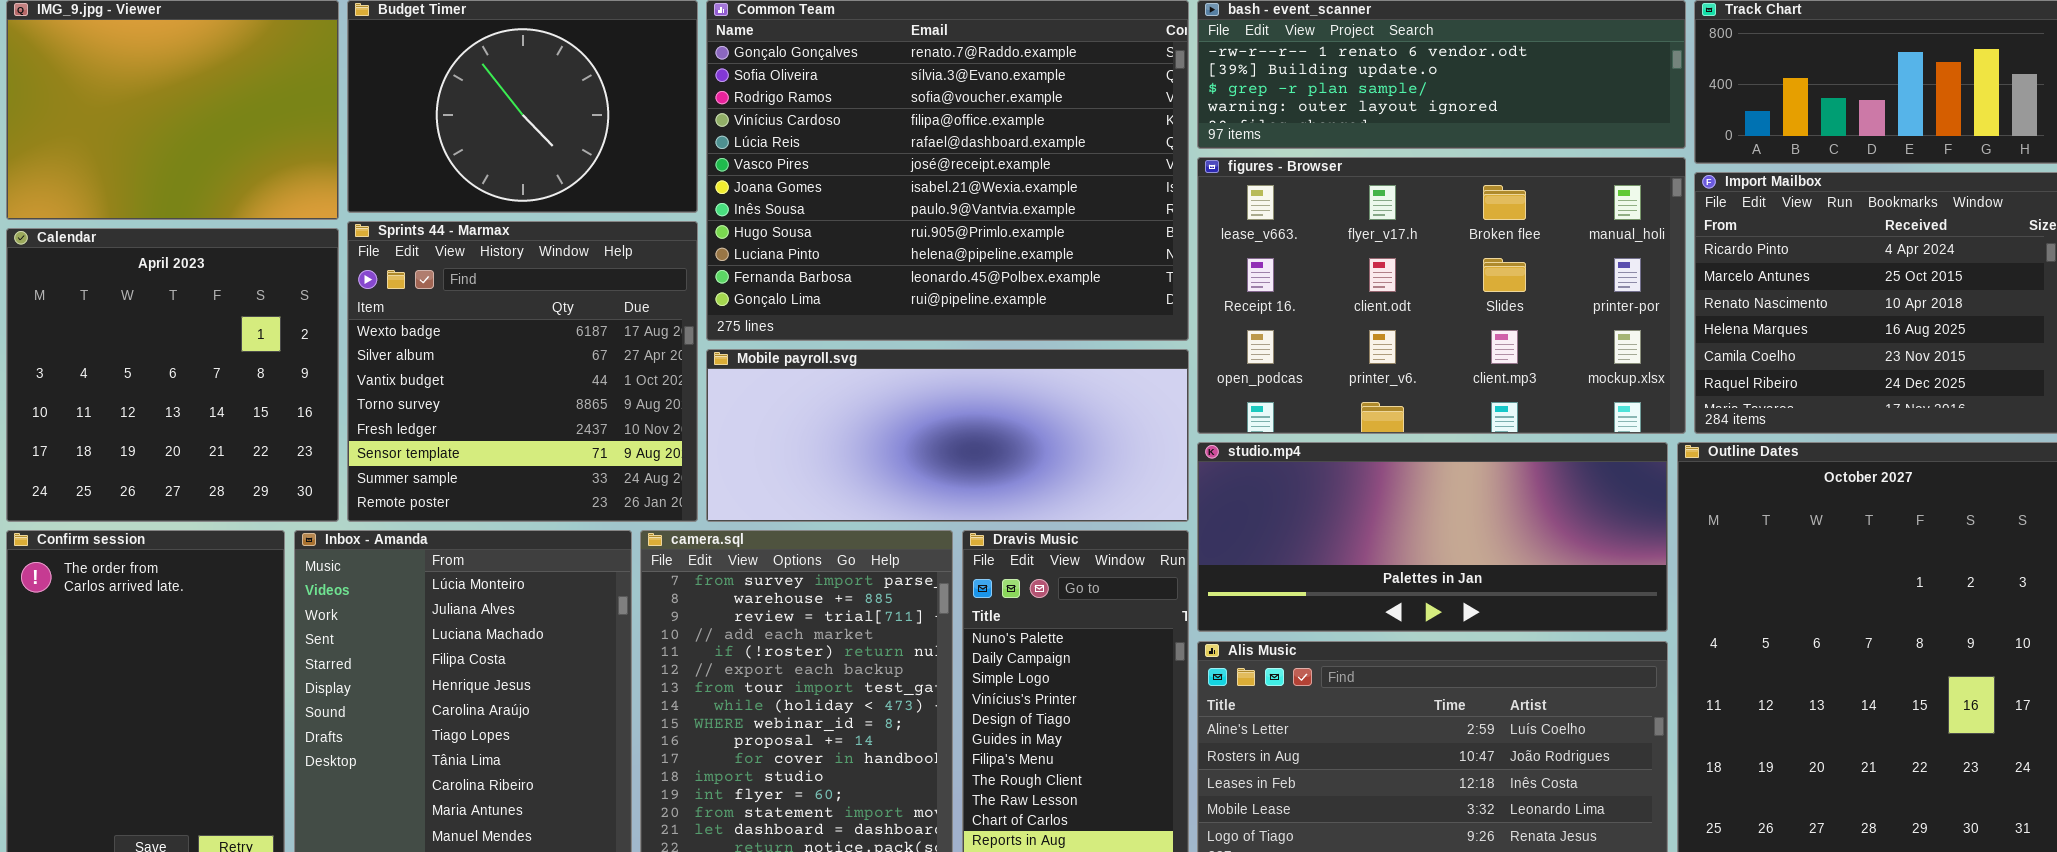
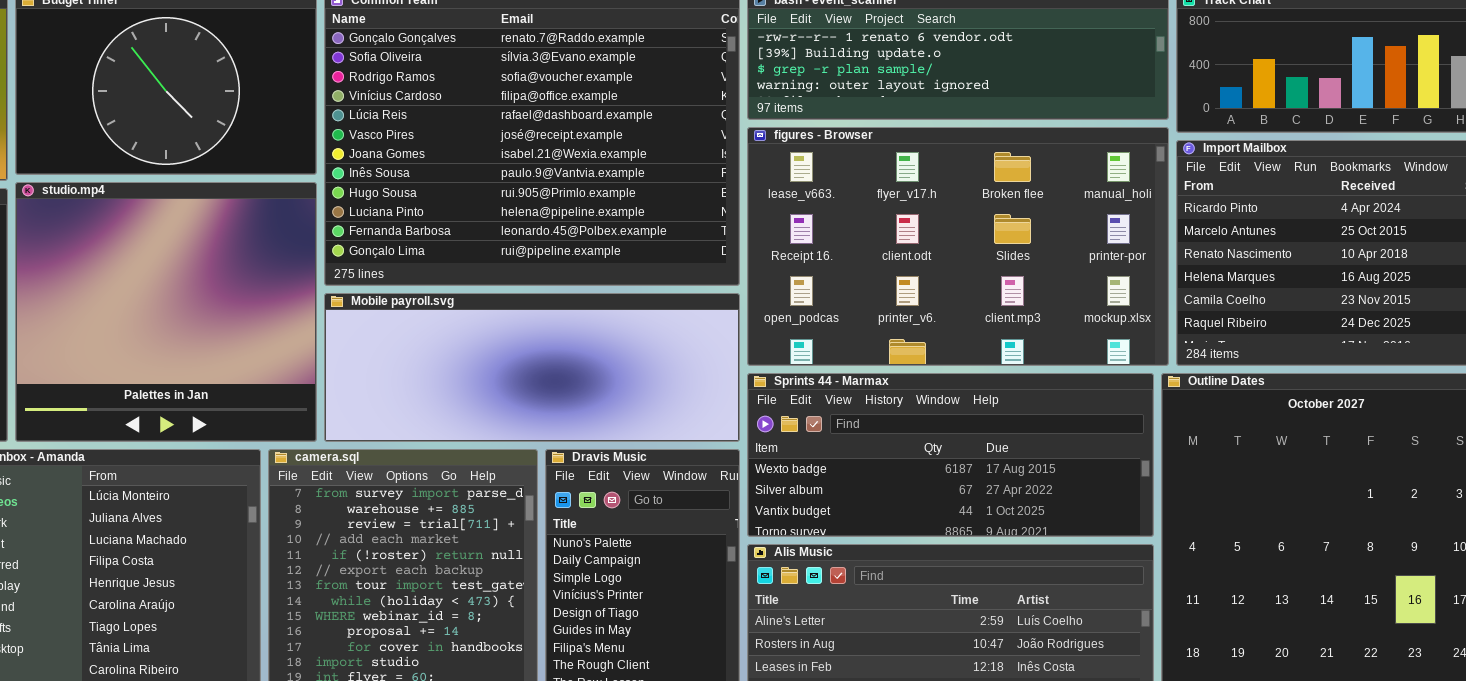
Sprints 44 - Marmax: [347,221,698,522] -> [747,373,1154,537], moved, resized
studio.mp4: [1197,442,1668,632] -> [15,182,317,442], moved, resized

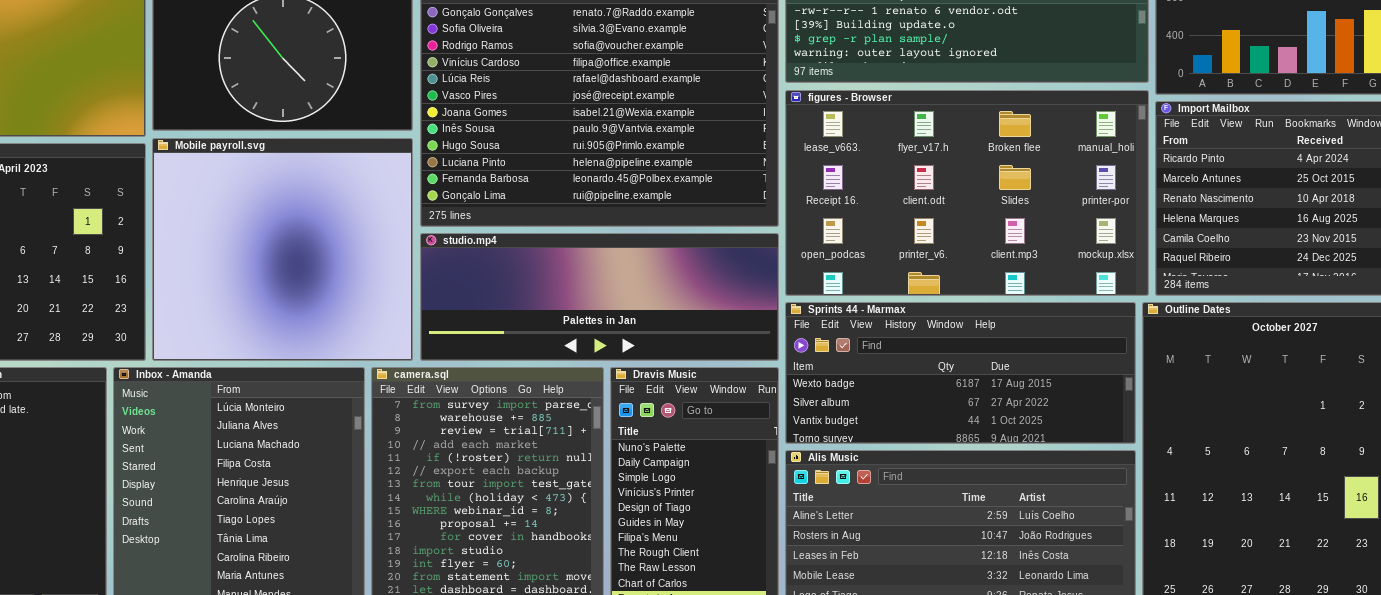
studio.mp4: [15,182,317,442] -> [420,233,779,361], moved, resized
Mobile payroll.svg: [324,293,740,442] -> [152,138,413,361], moved, resized

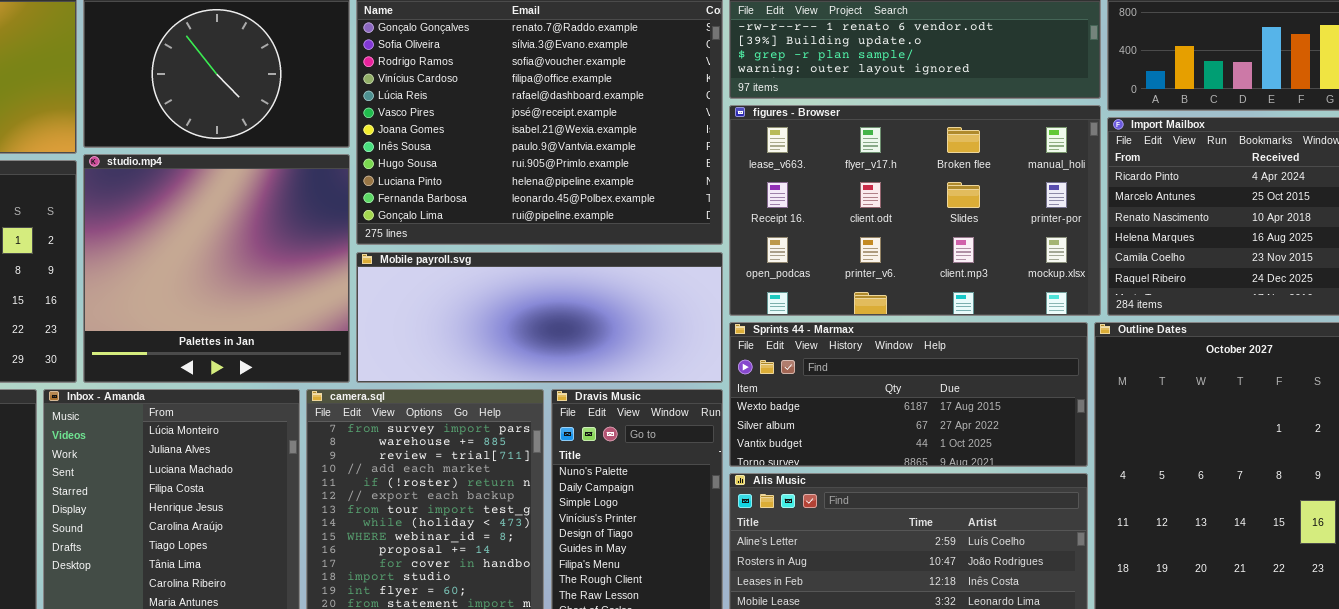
Mobile payroll.svg: [152,138,413,361] -> [356,252,723,383], moved, resized
studio.mp4: [420,233,779,361] -> [83,154,350,383], moved, resized

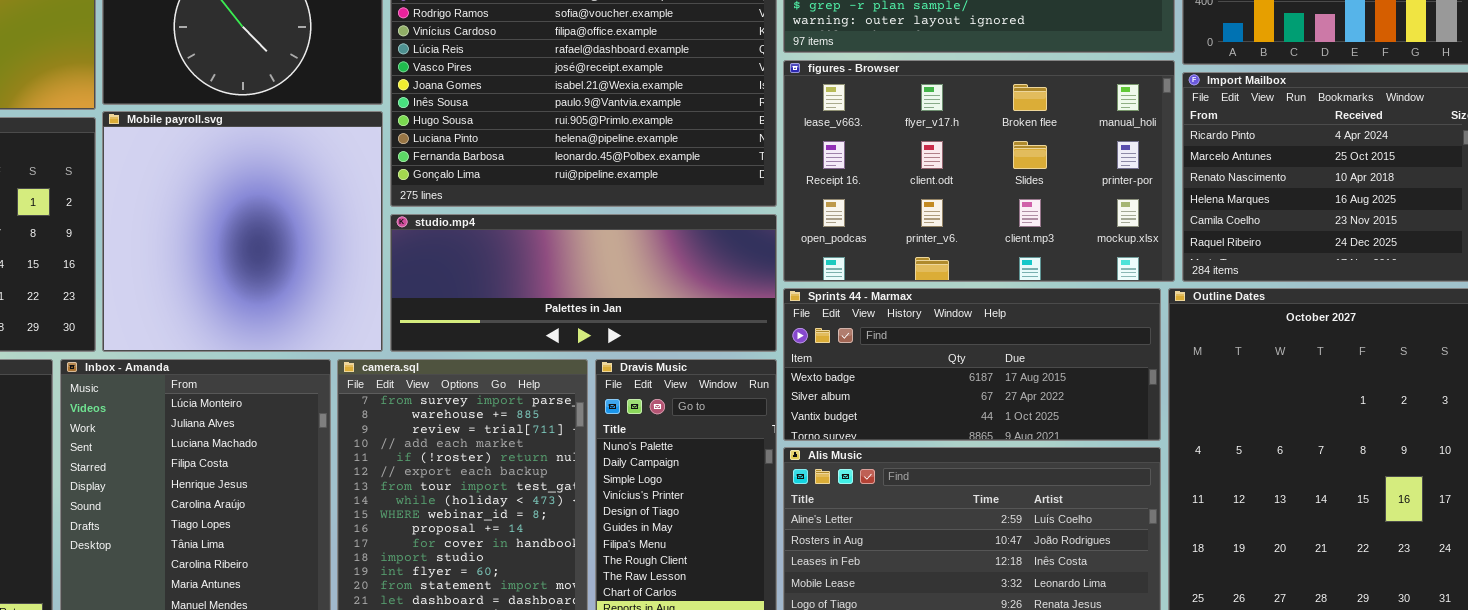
studio.mp4: [83,154,350,383] -> [390,214,777,352], moved, resized
Mobile payroll.svg: [356,252,723,383] -> [102,111,383,352], moved, resized

